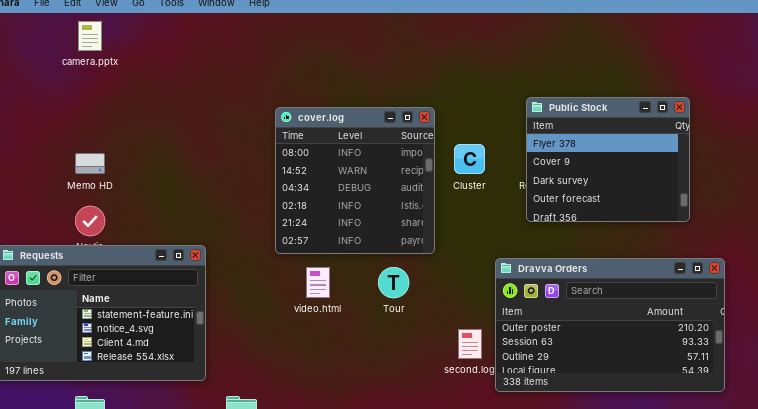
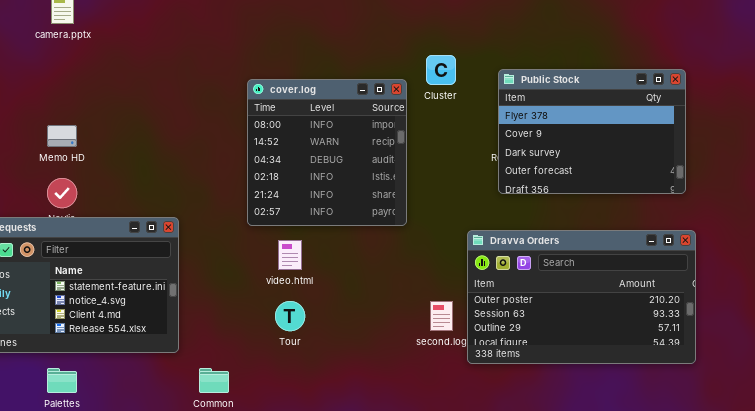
Public Stock: [526,97,690,222] -> [498,69,686,194], resized
Cluster: [454,144,485,174] -> [426,55,456,85], moved
Tour: [378,267,409,298] -> [275,301,305,331], moved

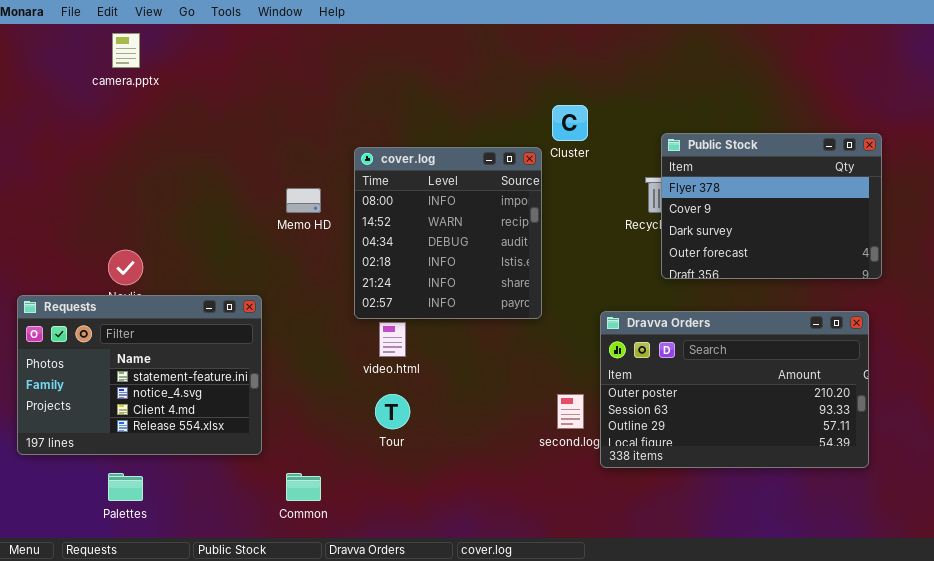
Public Stock: [498,69,686,194] -> [661,133,882,279], moved
cover.log: [247,79,407,226] -> [354,147,542,319], moved
Memo HD: [47,125,77,147] -> [286,188,321,213], moved

